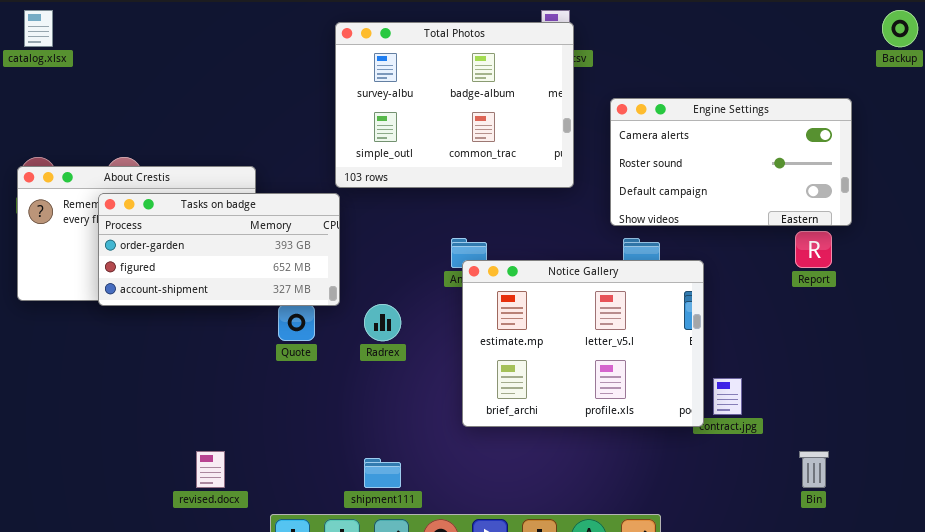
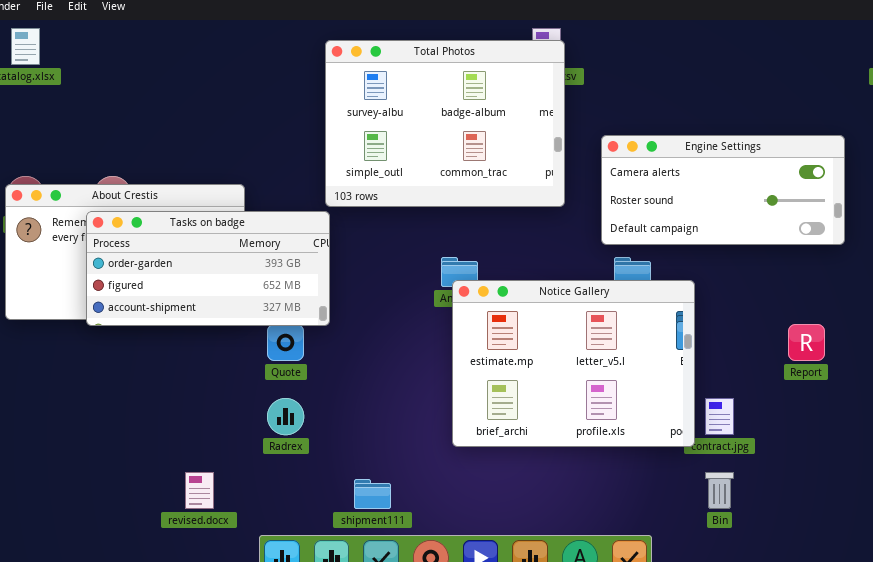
Engine Settings: [610,98,852,226] -> [601,135,845,245], resized
Report: [795,231,832,268] -> [788,324,825,361], moved
Radrex: [364,304,401,341] -> [267,398,304,435], moved
Bin: [799,451,829,488] -> [705,472,734,509], moved

